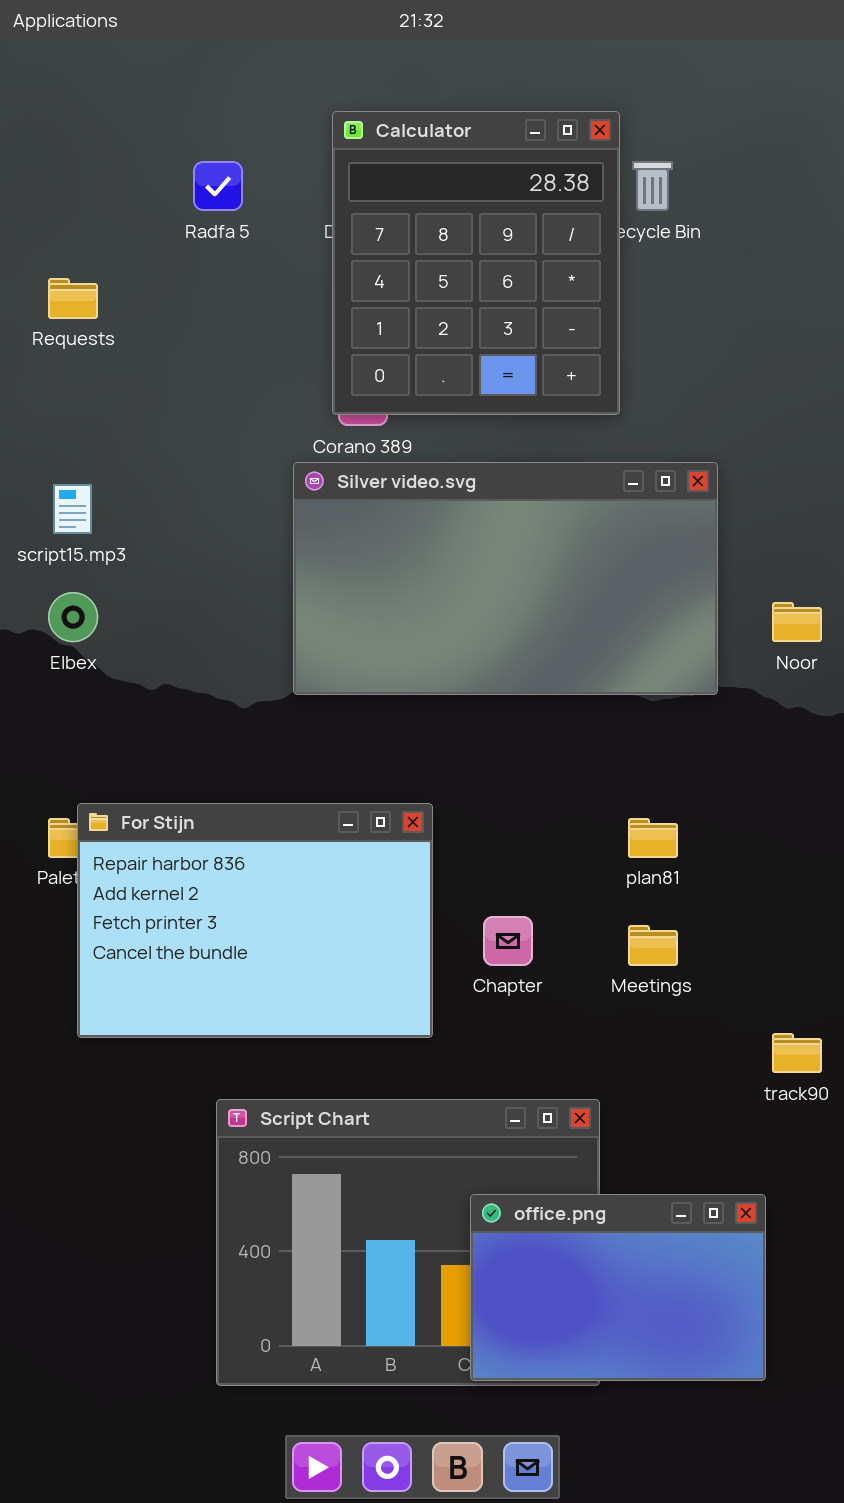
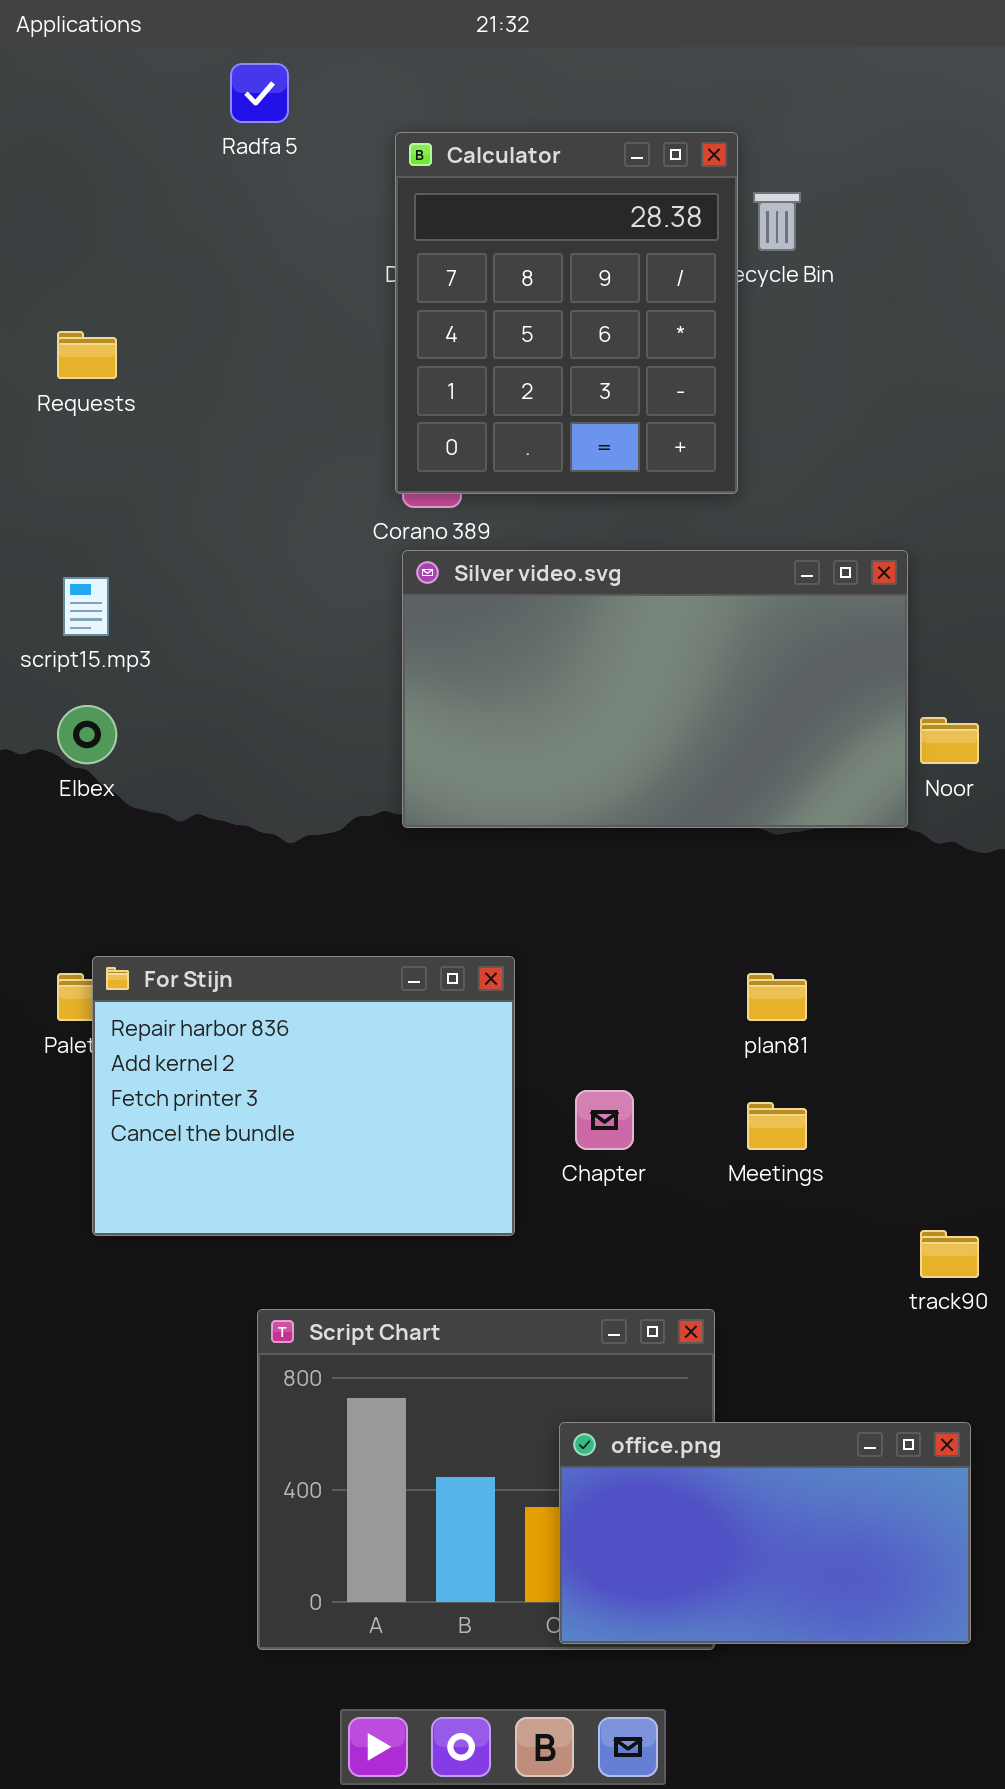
Radfa 5: [193,161,243,211] -> [230,63,289,123], moved
Silver video.svg: [293,462,718,695] -> [402,550,908,828], moved
office.png: [470,1194,766,1381] -> [559,1422,971,1644], resized

